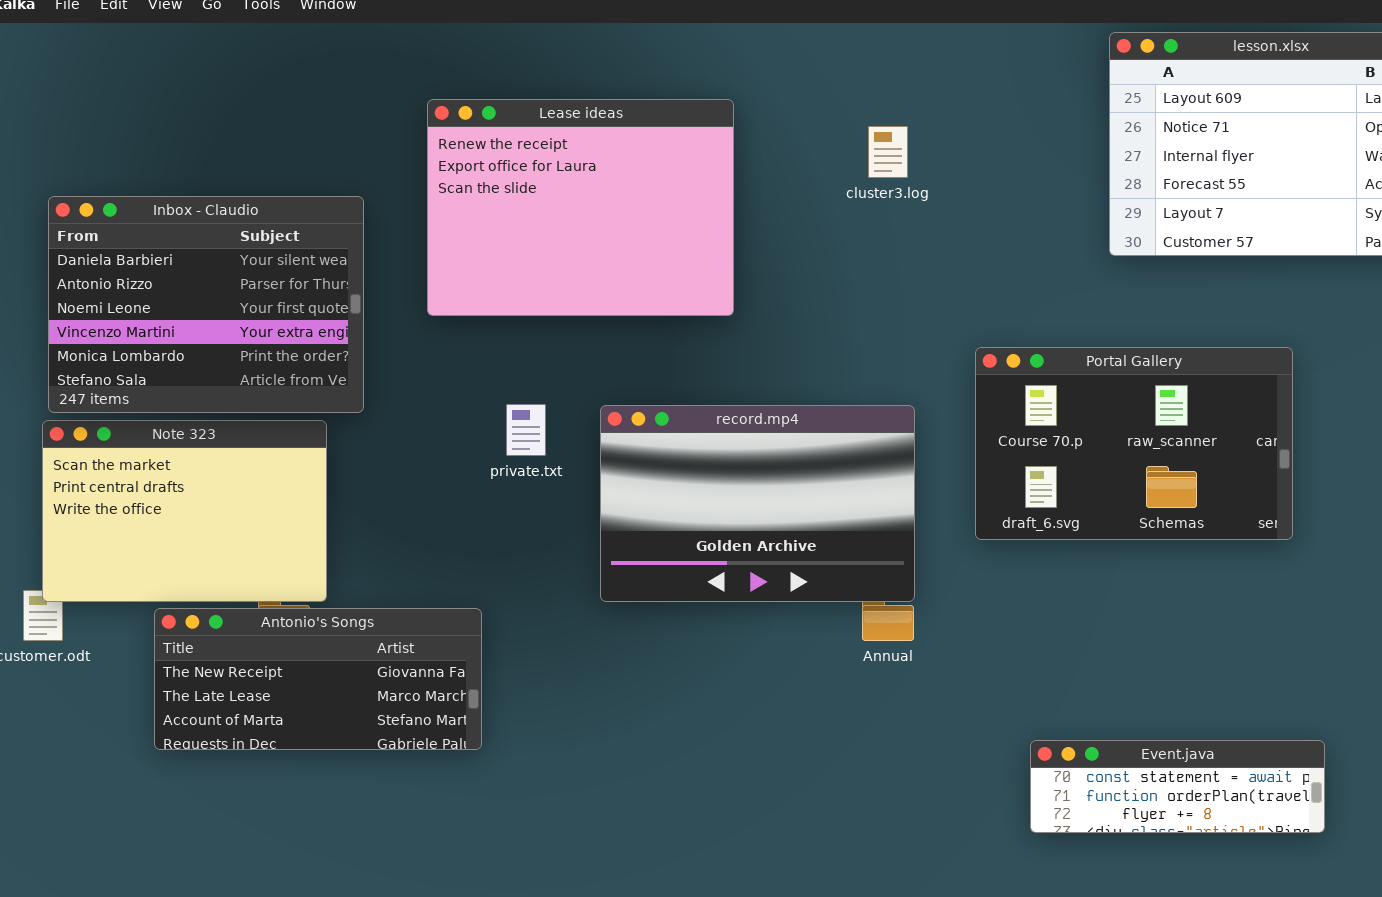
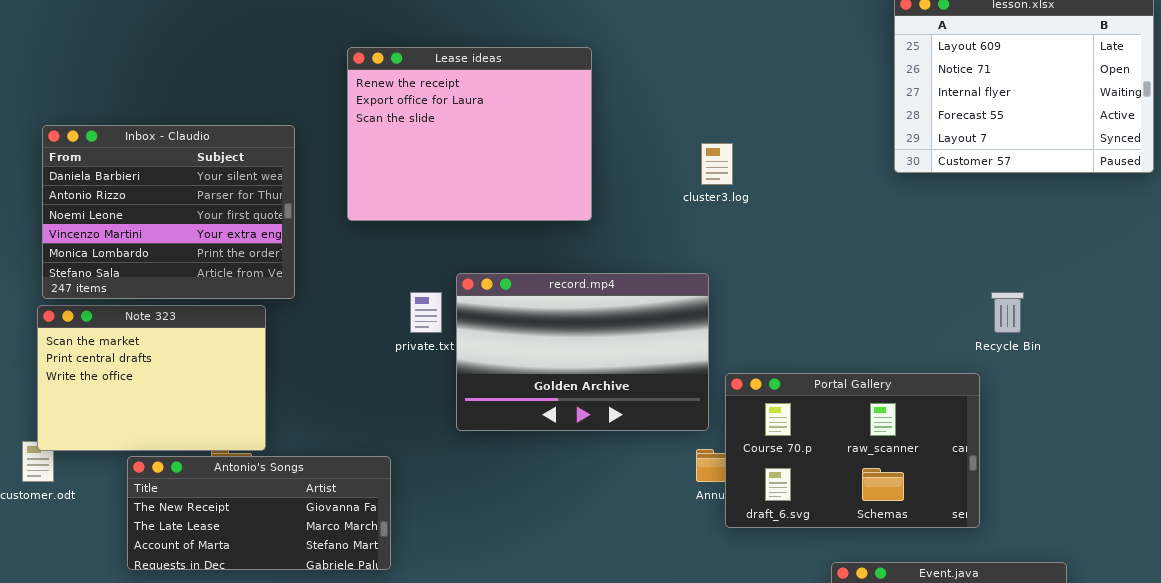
cluster3.log: [868,126,908,178] -> [701,143,733,185], moved
Portal Gallery: [975,347,1293,540] -> [725,373,980,528], moved
record.mp4: [600,405,915,602] -> [456,273,709,431], moved

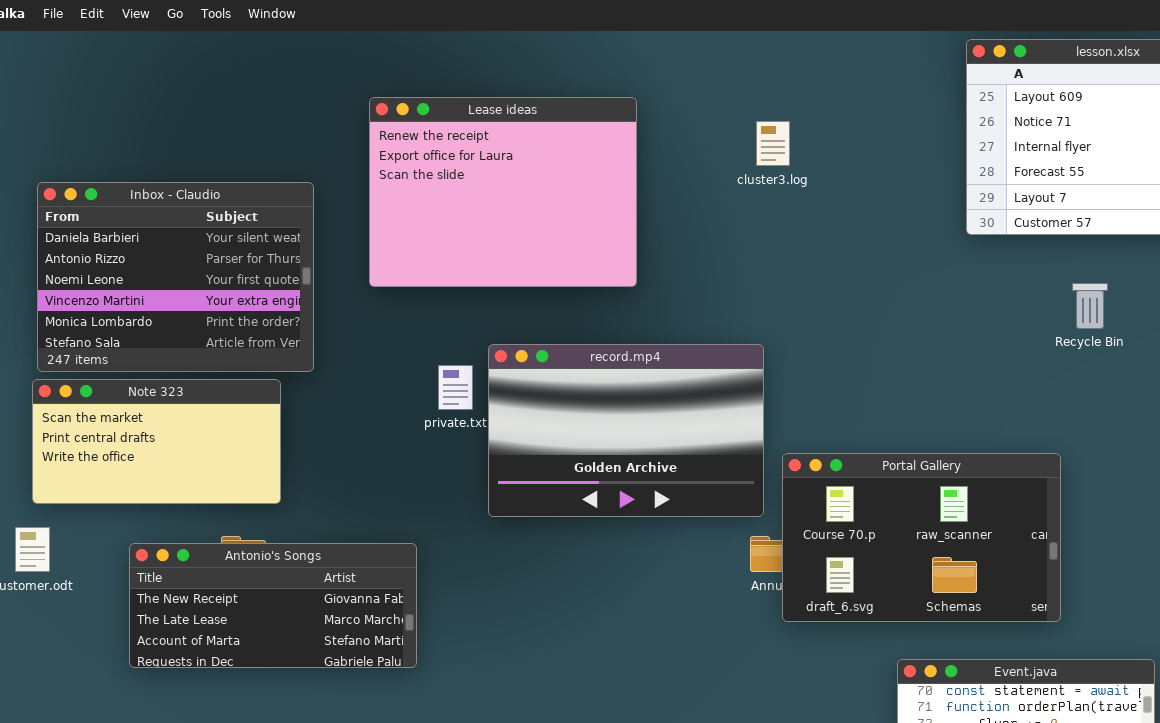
cluster3.log: [701,143,733,185] -> [756,121,790,166], moved
Recycle Bin: [991,292,1024,333] -> [1072,283,1108,329], moved
Note 323: [37,305,266,451] -> [32,379,281,504], resized

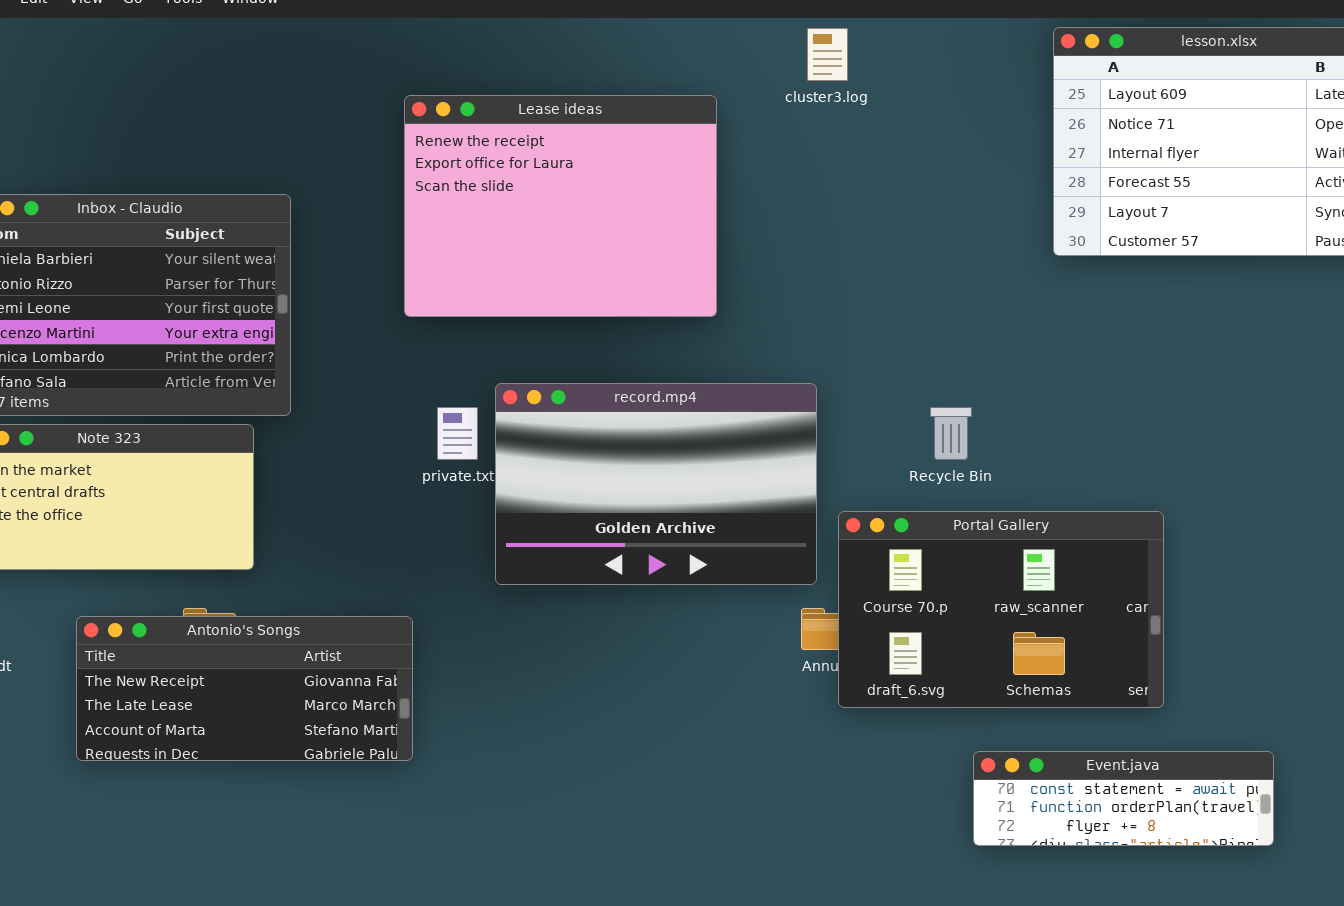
Lease ideas: [369,97,637,287] -> [404,95,717,317], moved
cluster3.log: [756,121,790,166] -> [807,28,848,81], moved
Recycle Bin: [1072,283,1108,329] -> [930,407,972,460], moved

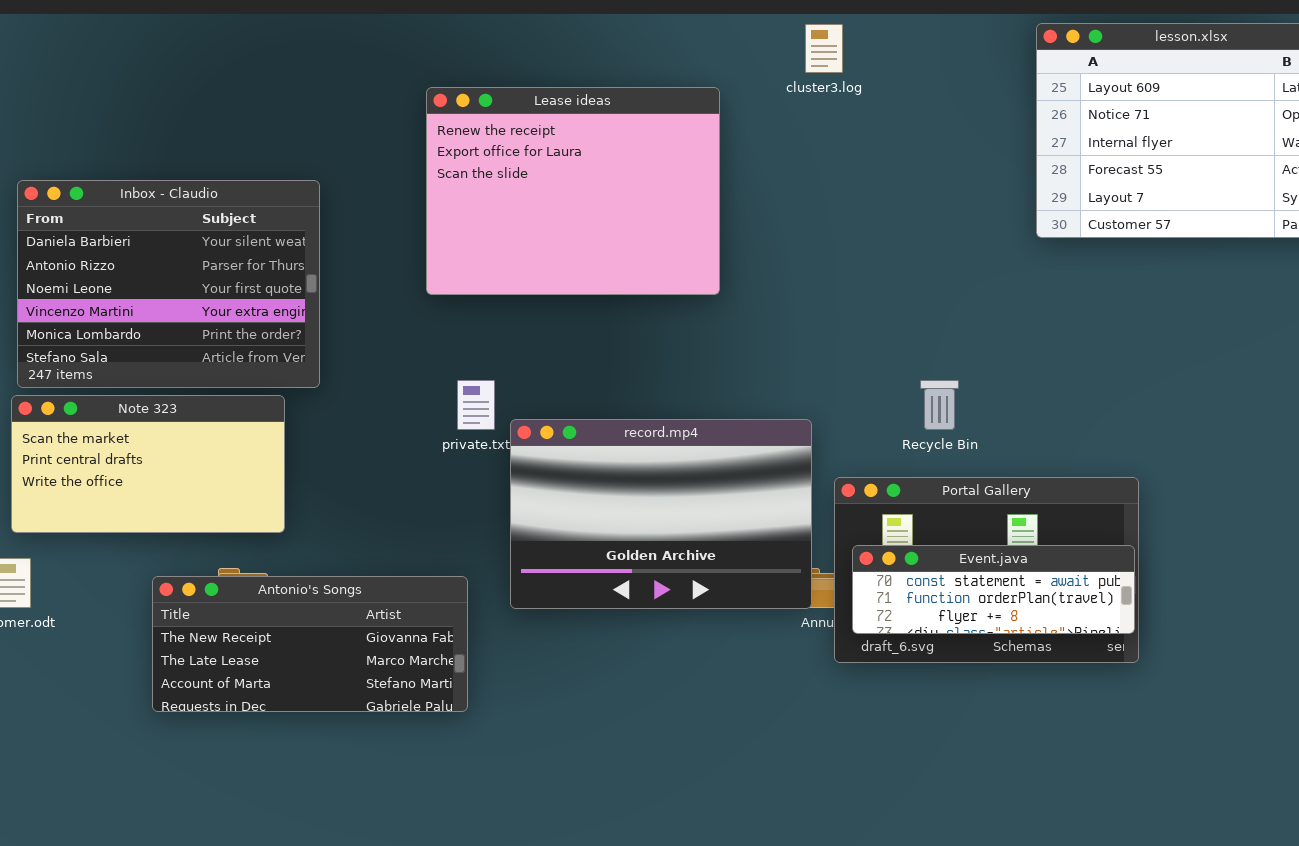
record.mp4: [495,383,817,585] -> [510,419,812,609], moved
Antonio's Songs: [76,616,413,761] -> [152,576,468,712], moved
Event.java: [973,751,1274,846] -> [852,545,1135,634], moved

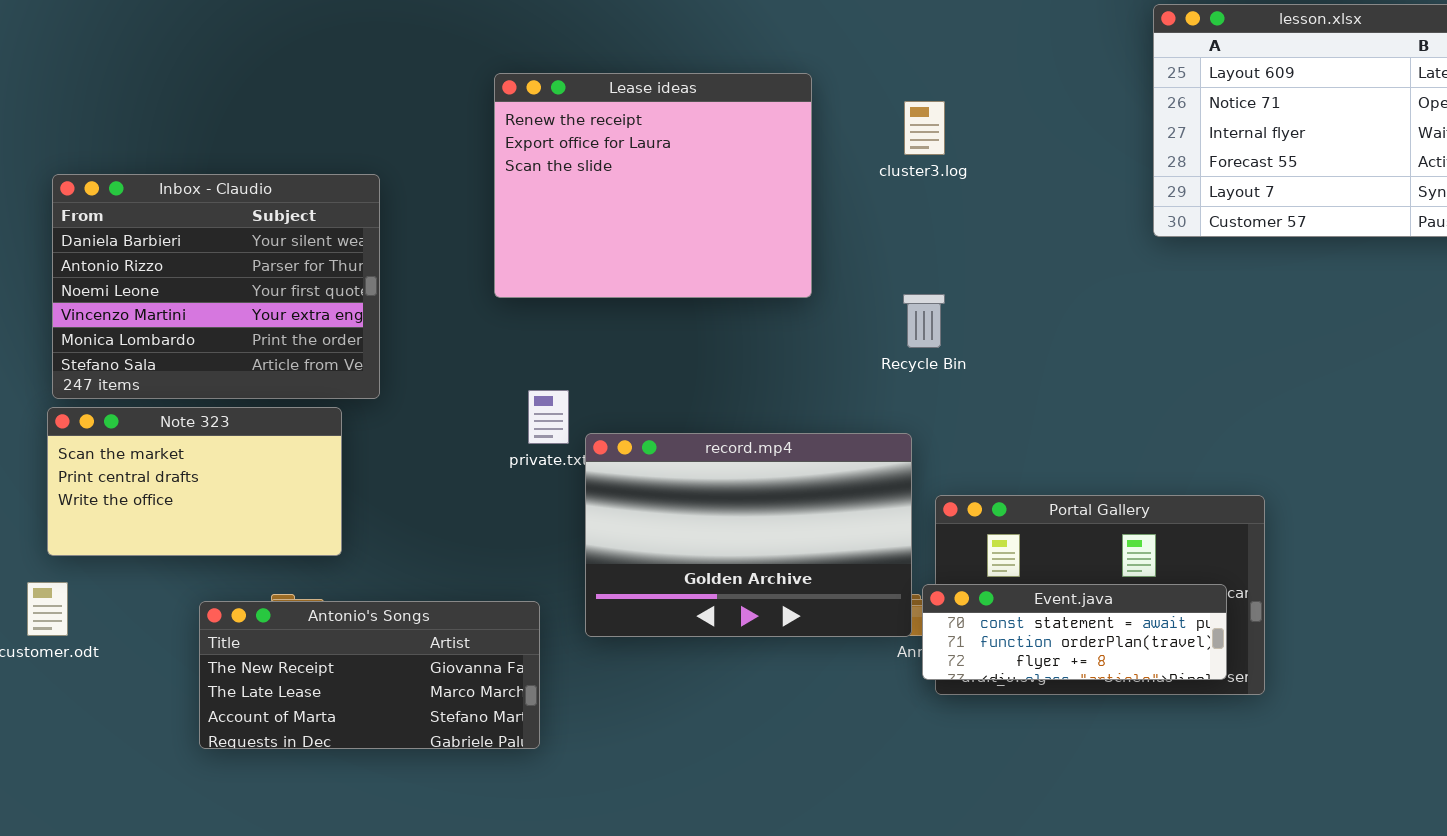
cluster3.log: [805,24,843,73] -> [904,101,945,155], moved
Recycle Bin: [920,380,959,430] -> [903,294,945,348], moved
Event.java: [852,545,1135,634] -> [922,584,1227,680], moved

